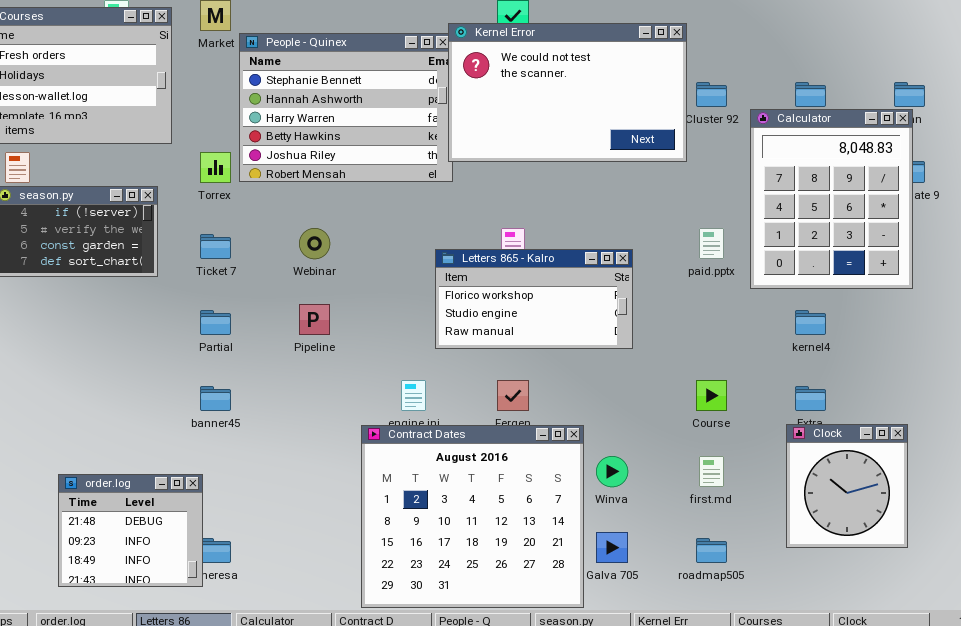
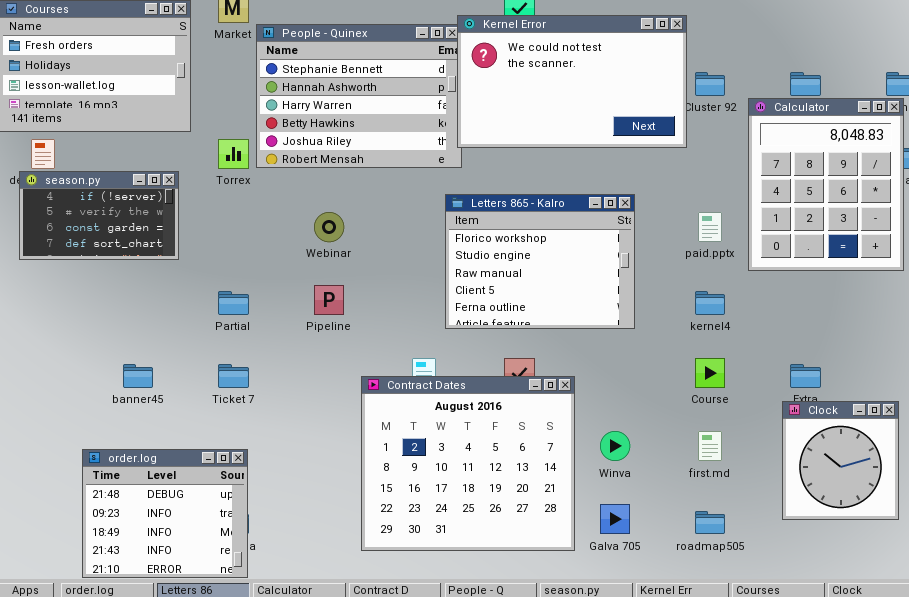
Ticket 7: [200,234,231,259] -> [218,364,249,388], moved
Letters 865 - Kalro: [435,249,633,349] -> [445,194,635,329], resized
kernel4: [795,310,826,335] -> [695,291,725,315], moved
banner45: [200,386,231,411] -> [123,364,153,388], moved
Contract Dates: [361,425,584,608] -> [361,376,575,551], moved
order.log: [58,474,203,587] -> [82,449,248,578], resized

